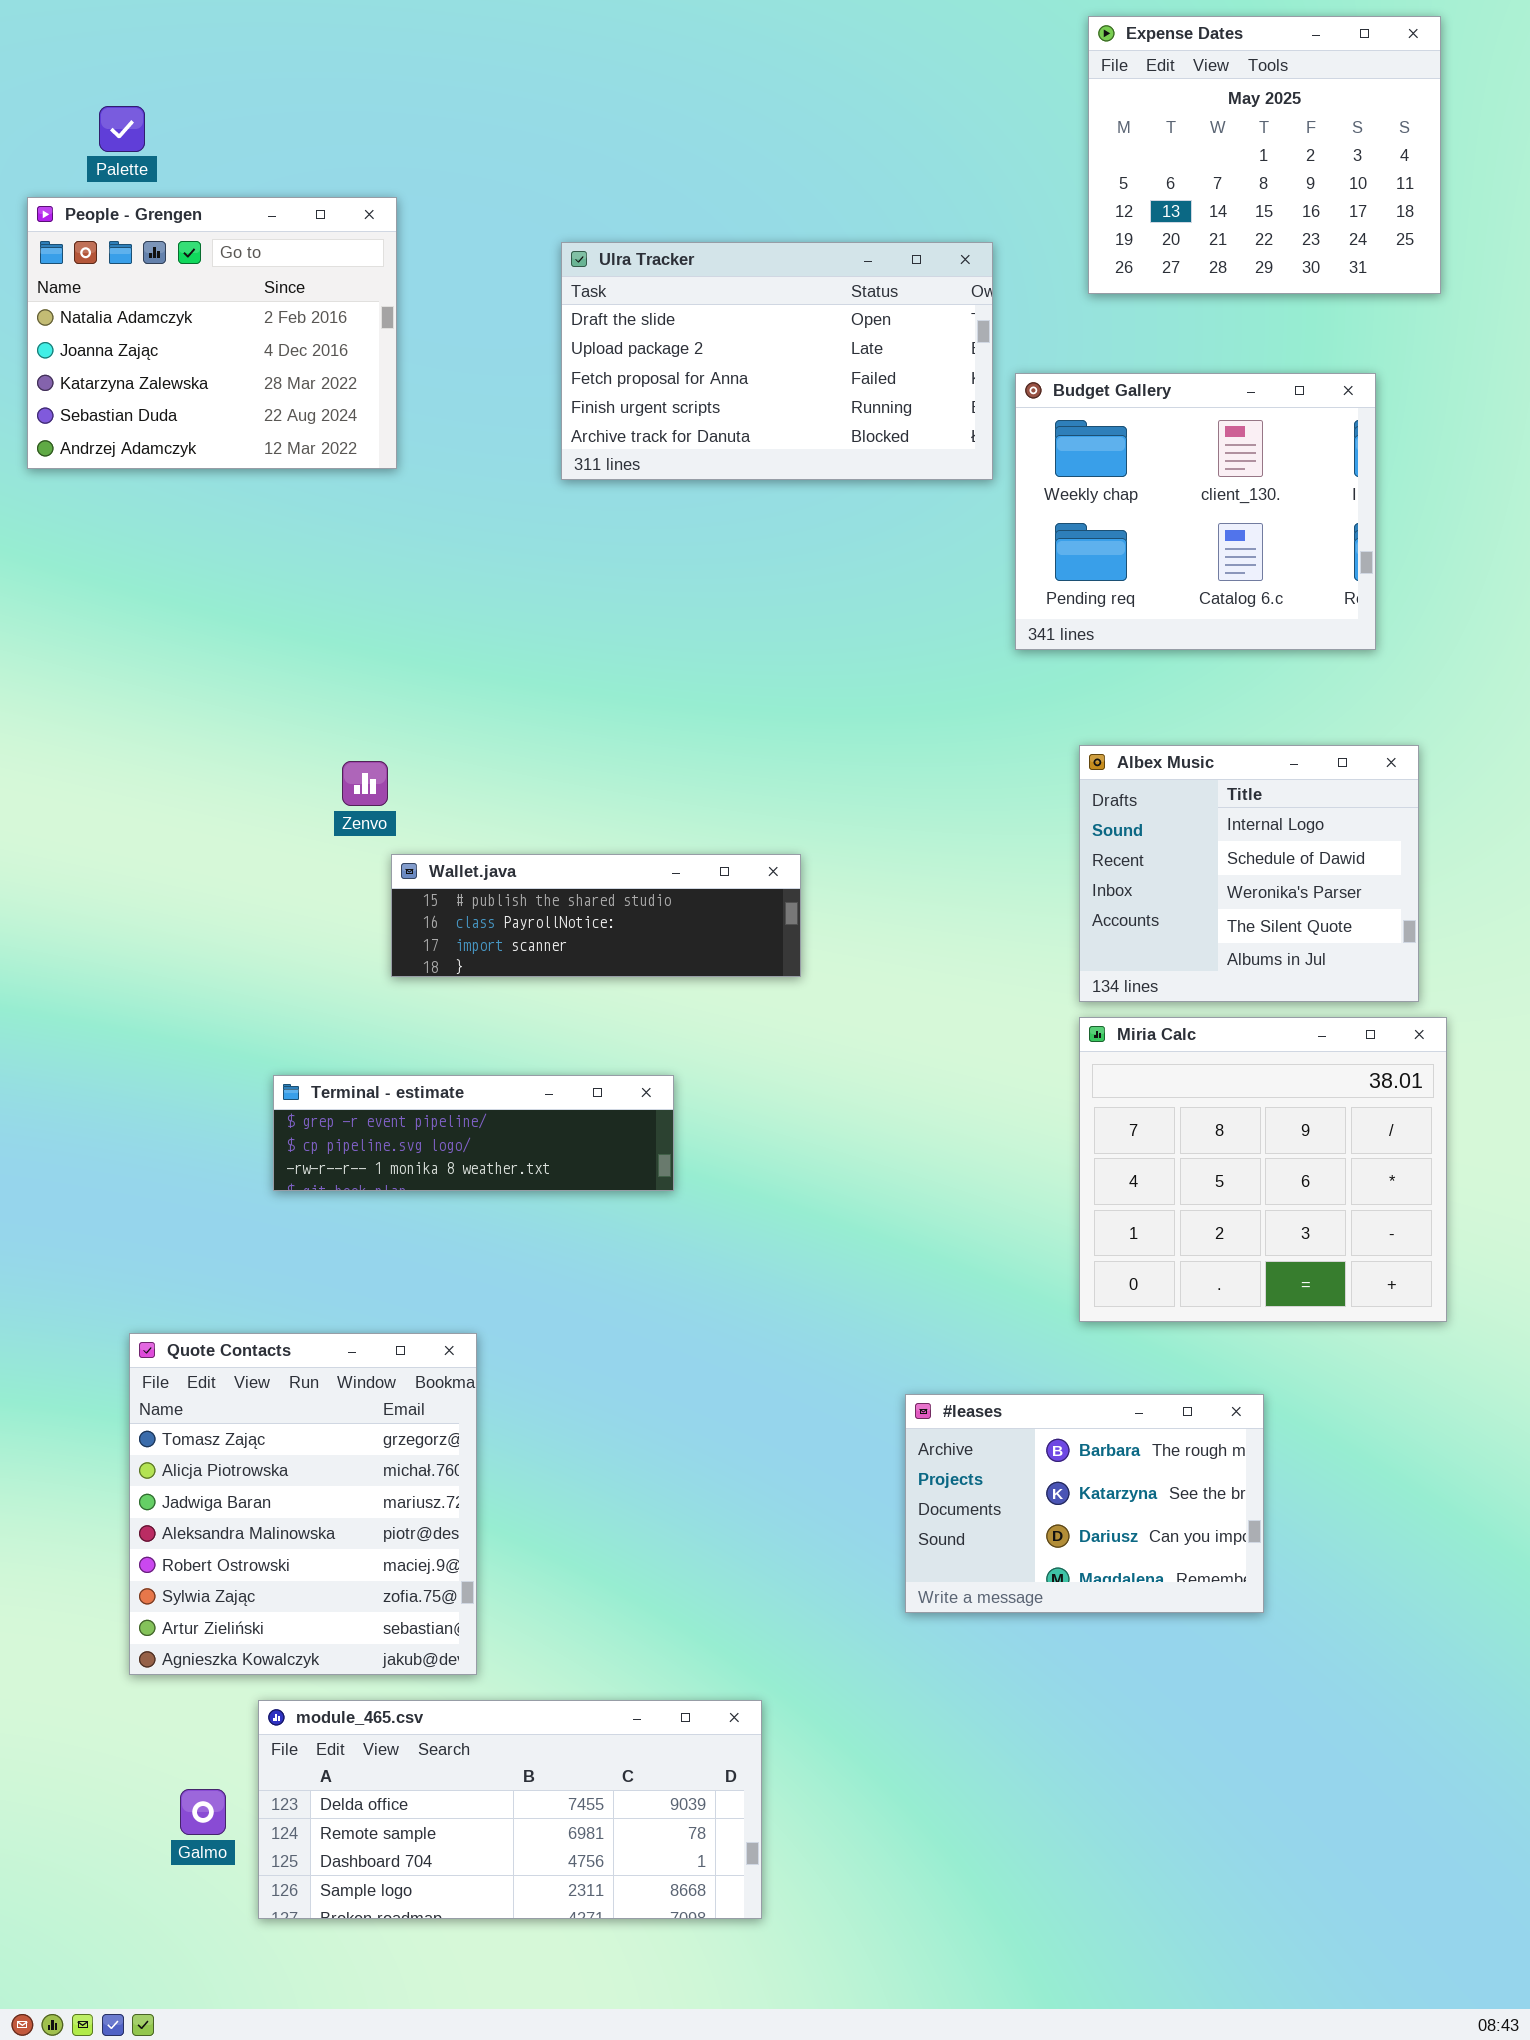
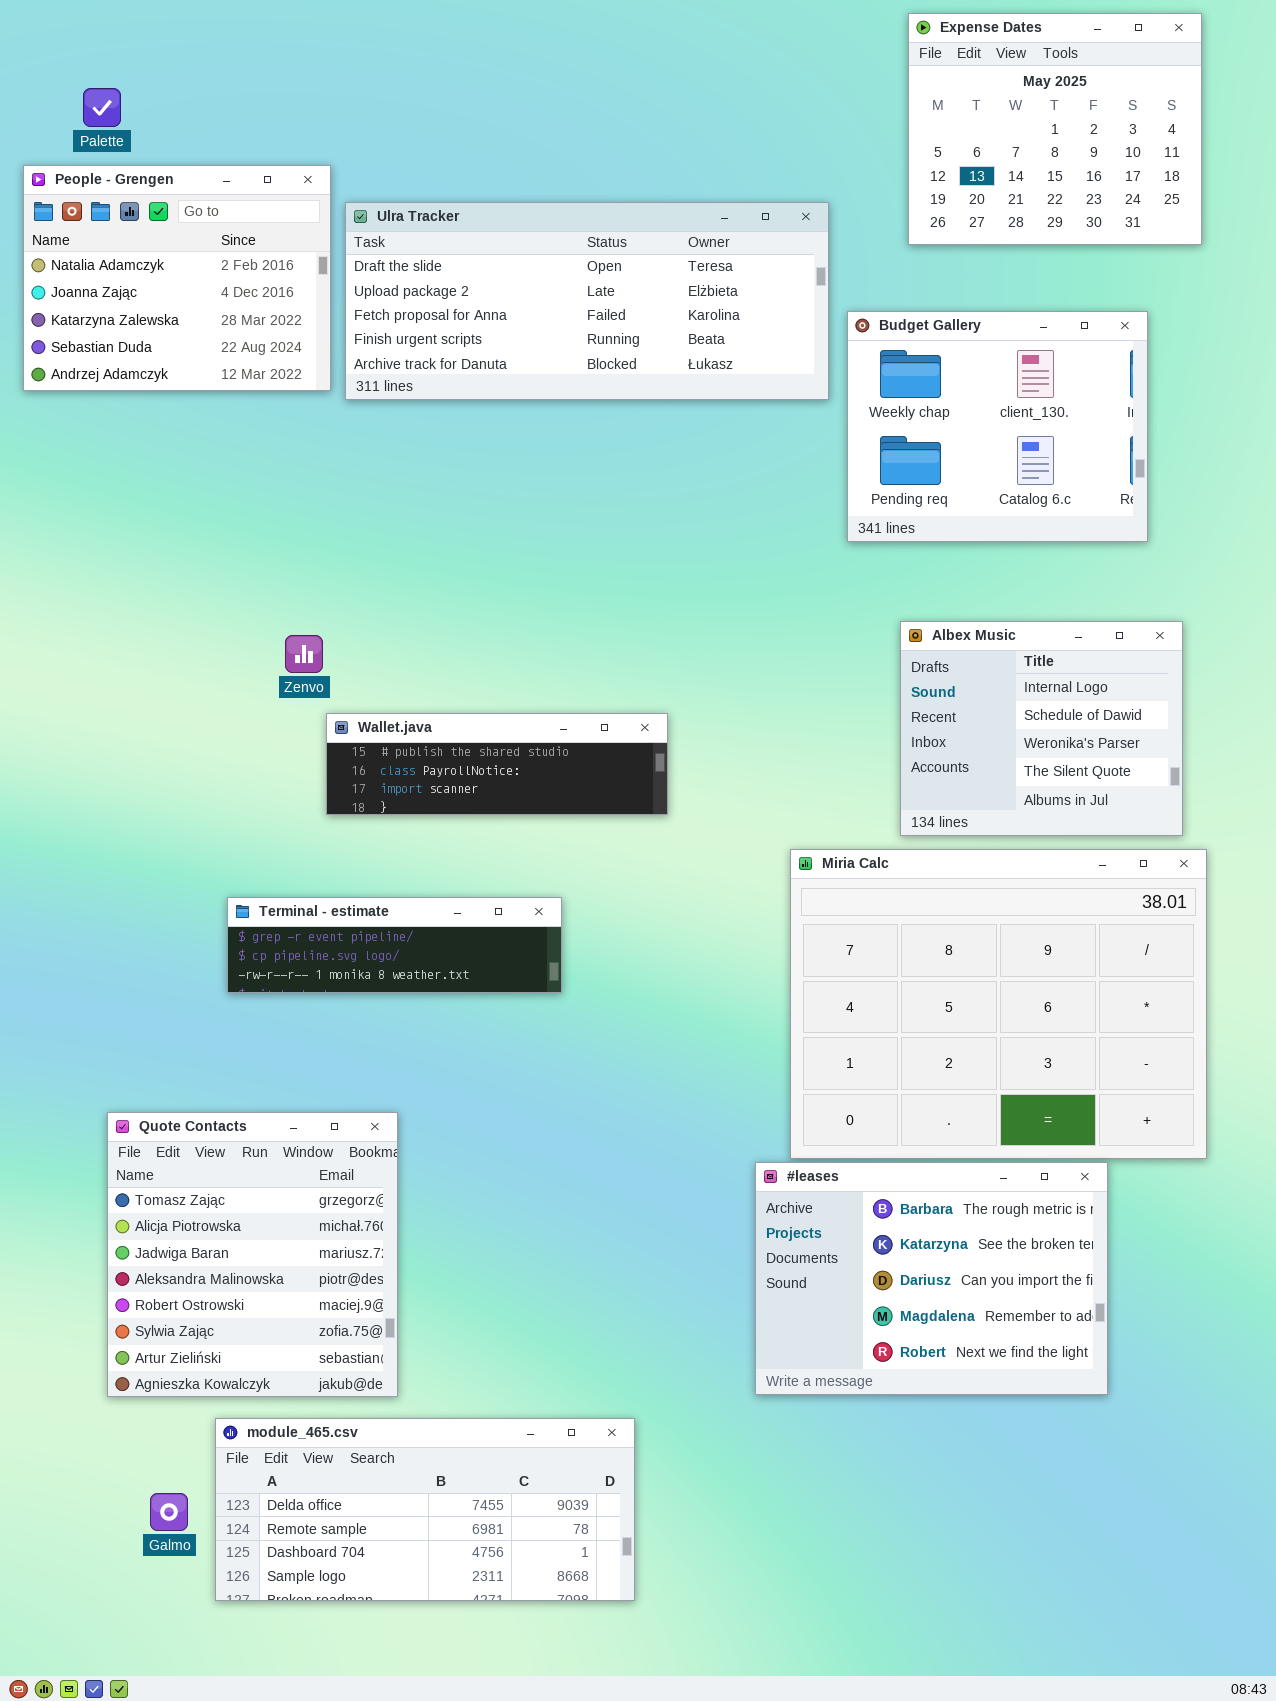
Ulra Tracker: [561,242,993,480] -> [345,202,829,400], resized
Miria Calc: [1079,1017,1447,1322] -> [790,849,1207,1159], resized
#leases: [905,1394,1264,1613] -> [755,1162,1108,1395], resized

